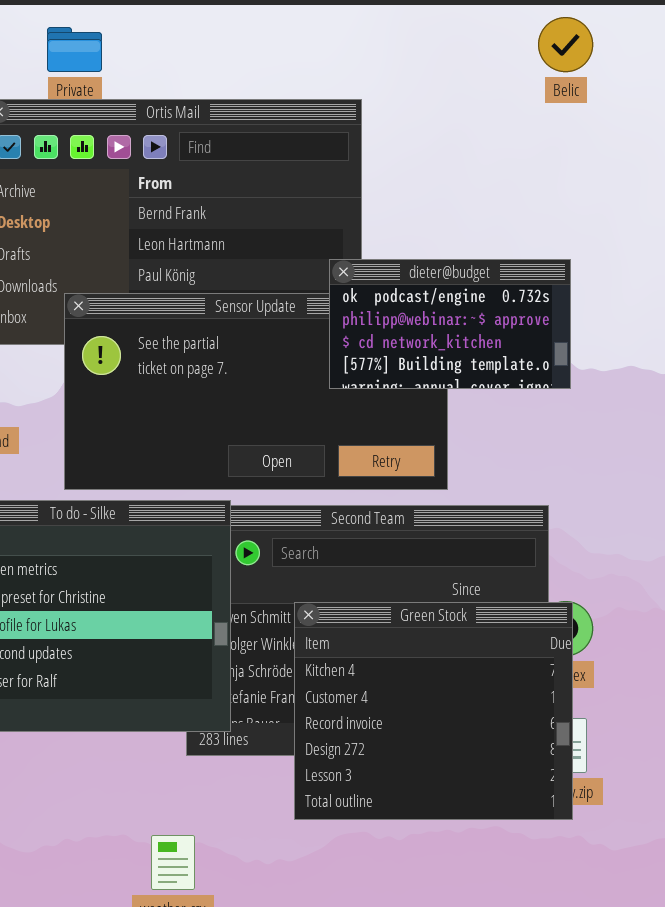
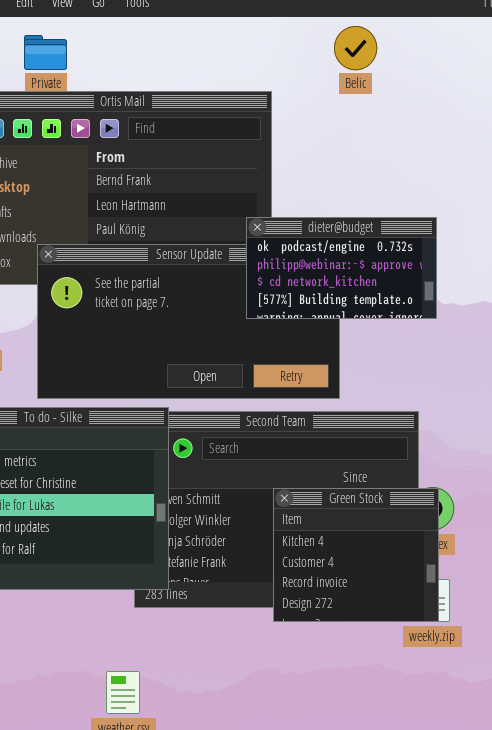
Belic: [538,17,593,72] -> [334,26,377,70], moved
Green Stock: [294,602,573,820] -> [273,488,439,622], resized

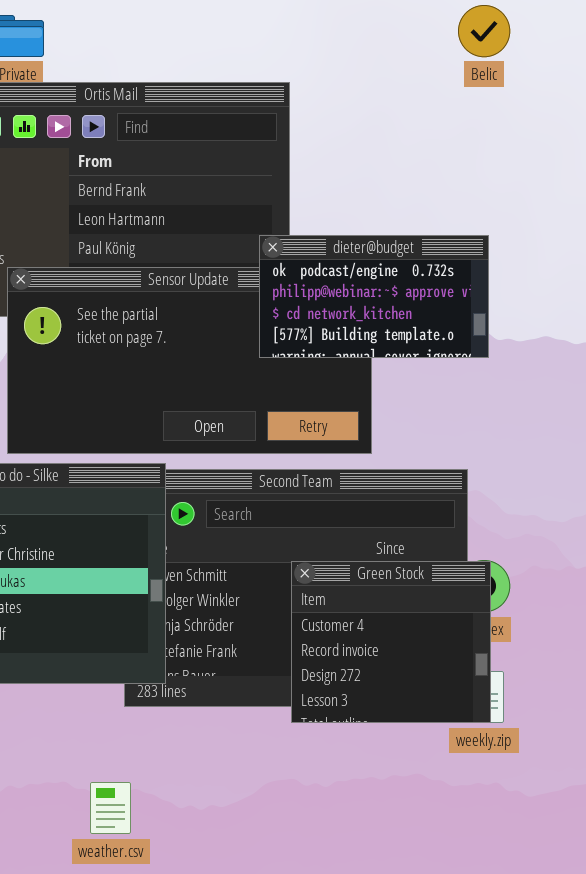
Belic: [334,26,377,70] -> [458,5,510,57], moved
Green Stock: [273,488,439,622] -> [291,561,491,723], scrolled down 1 row

